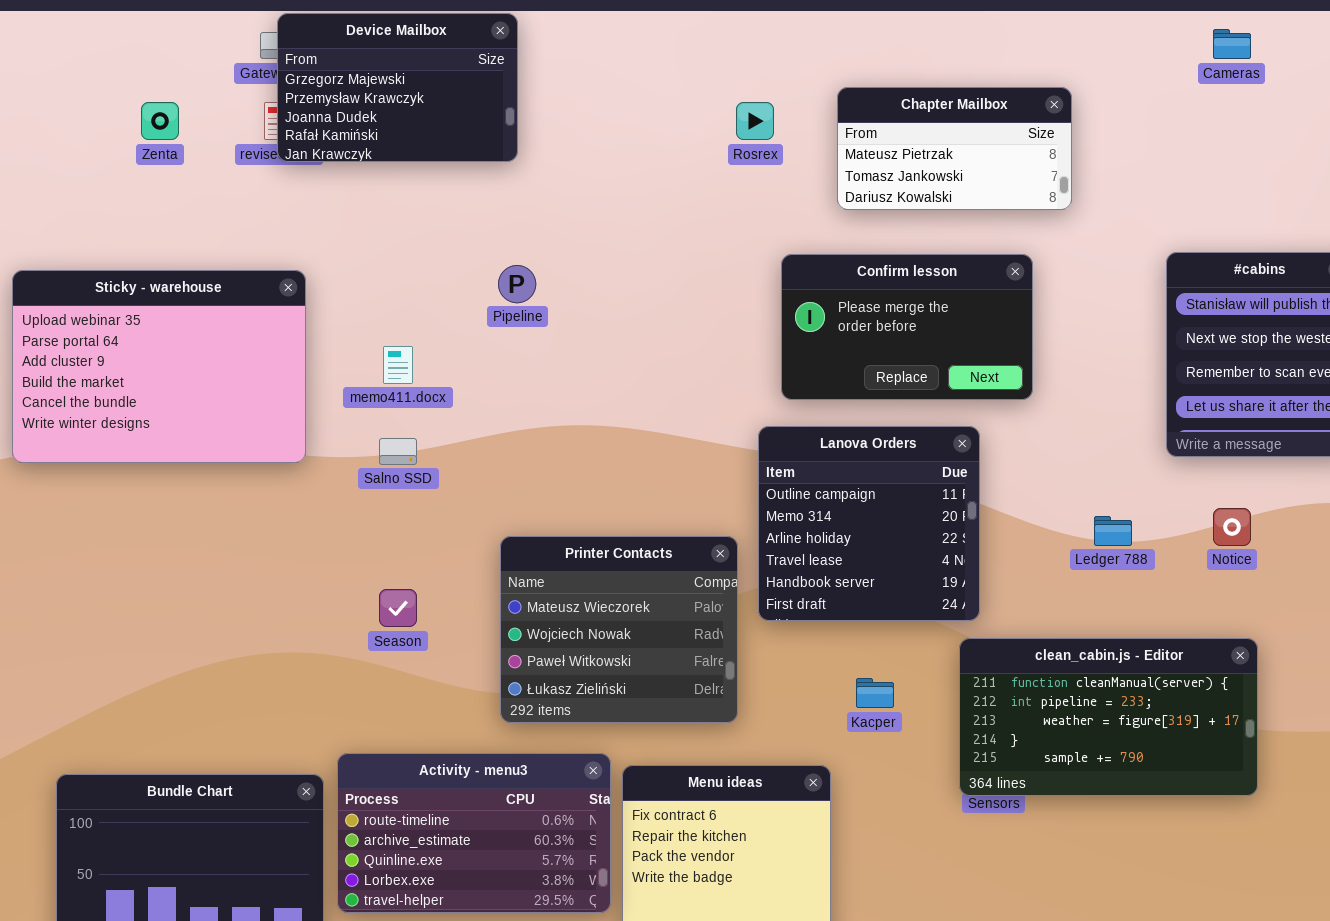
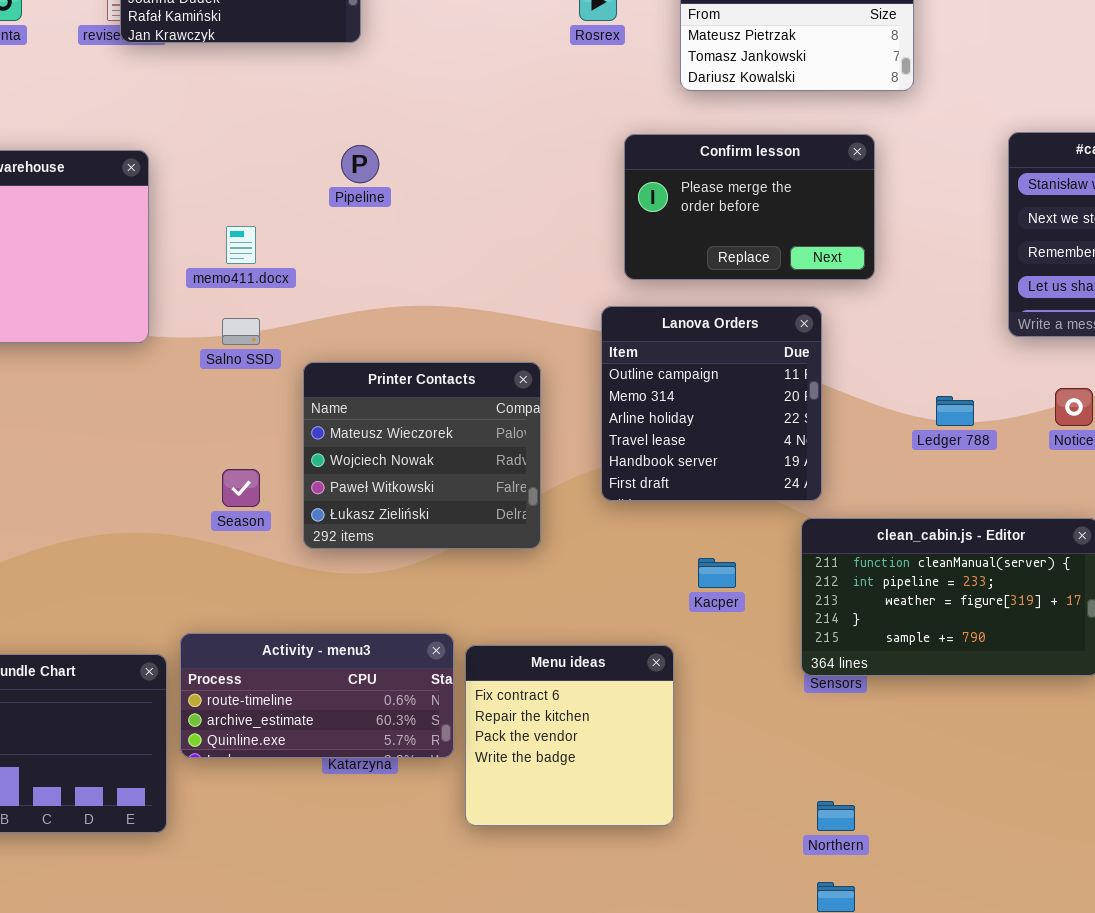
Printer Contacts: [500,536,738,723] -> [303,362,541,549], moved
Activity - menu3: [337,753,611,913] -> [180,633,454,758], resized

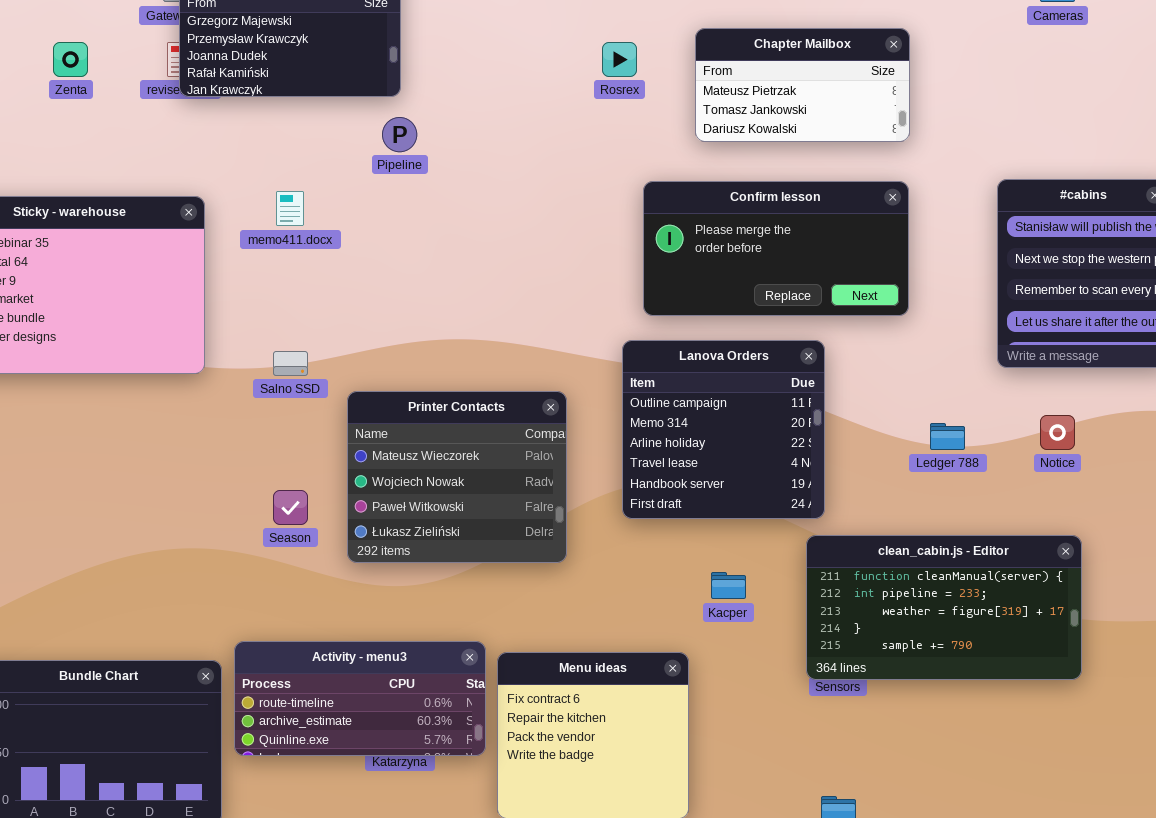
Confirm lesson: [624,134,875,280] -> [643,181,909,316], resized
Pipeline: [341,145,379,183] -> [382,117,417,152], moved
memo411.docx: [226,226,256,264] -> [276,191,304,226], moved

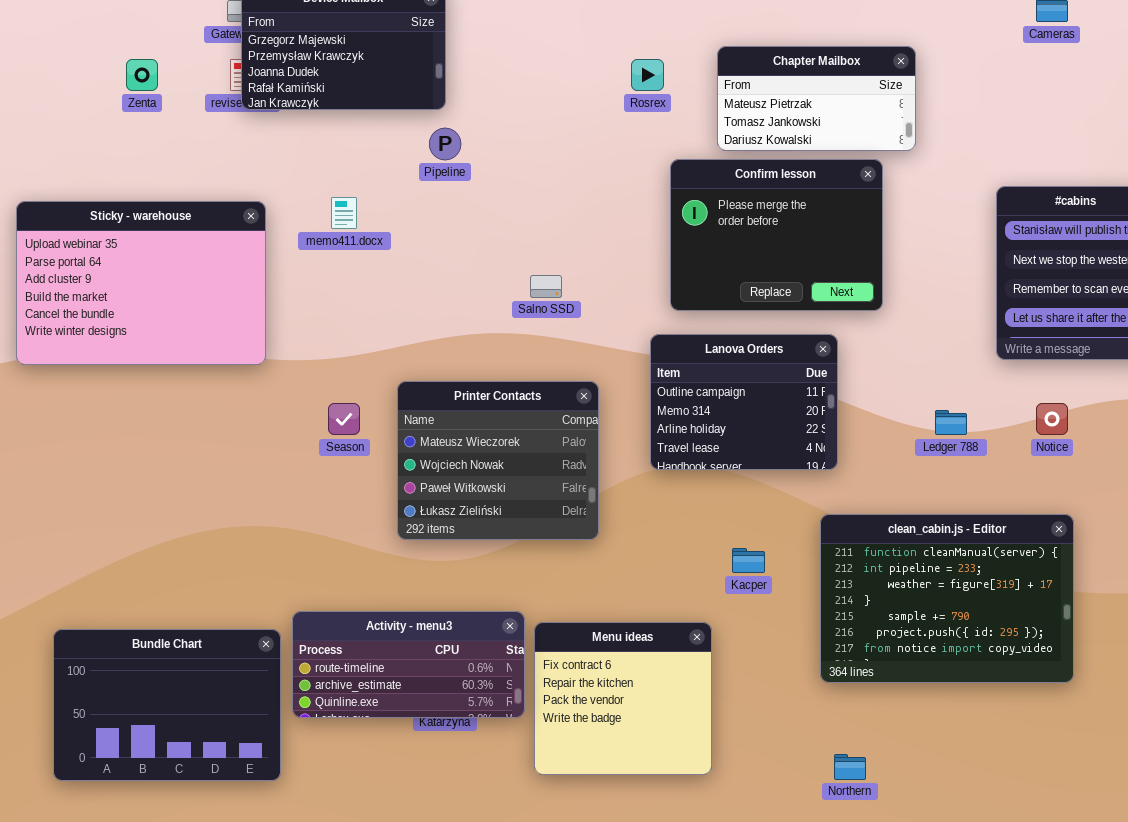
Confirm lesson: [643,181,909,316] -> [670,159,883,311], resized
Lanova Orders: [622,340,825,519] -> [650,334,838,470], resized
Salno SSD: [273,351,308,376] -> [530,275,562,298], moved
Season: [273,490,308,525] -> [328,403,360,435], moved
clean_cabin.js - Editor: [806,535,1082,680] -> [820,514,1074,683], resized

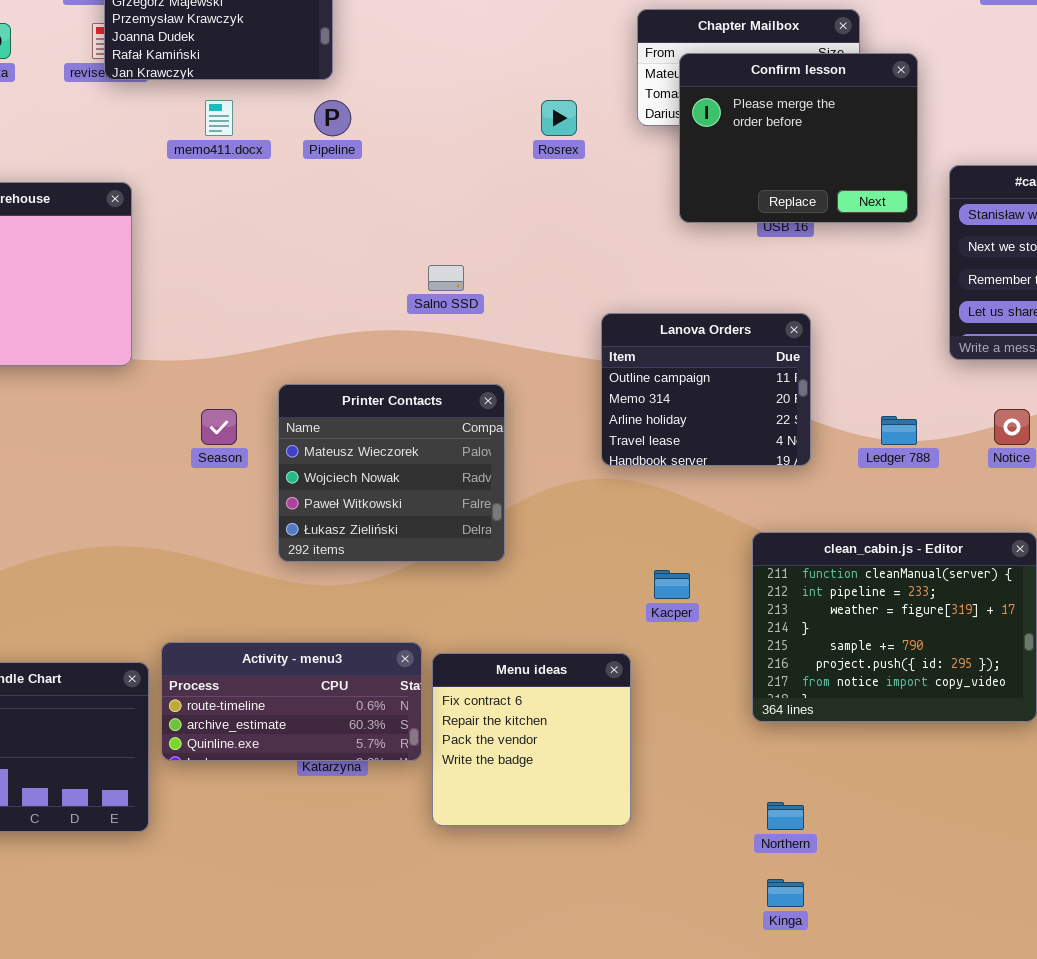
Rosrex: [631,59,664,91] -> [541,100,577,136], moved
Confirm lesson: [670,159,883,311] -> [679,53,918,223], moved
memo411.docx: [331,197,357,229] -> [205,100,233,136], moved
Lanova Orders: [650,334,838,470] -> [601,313,811,466], moved

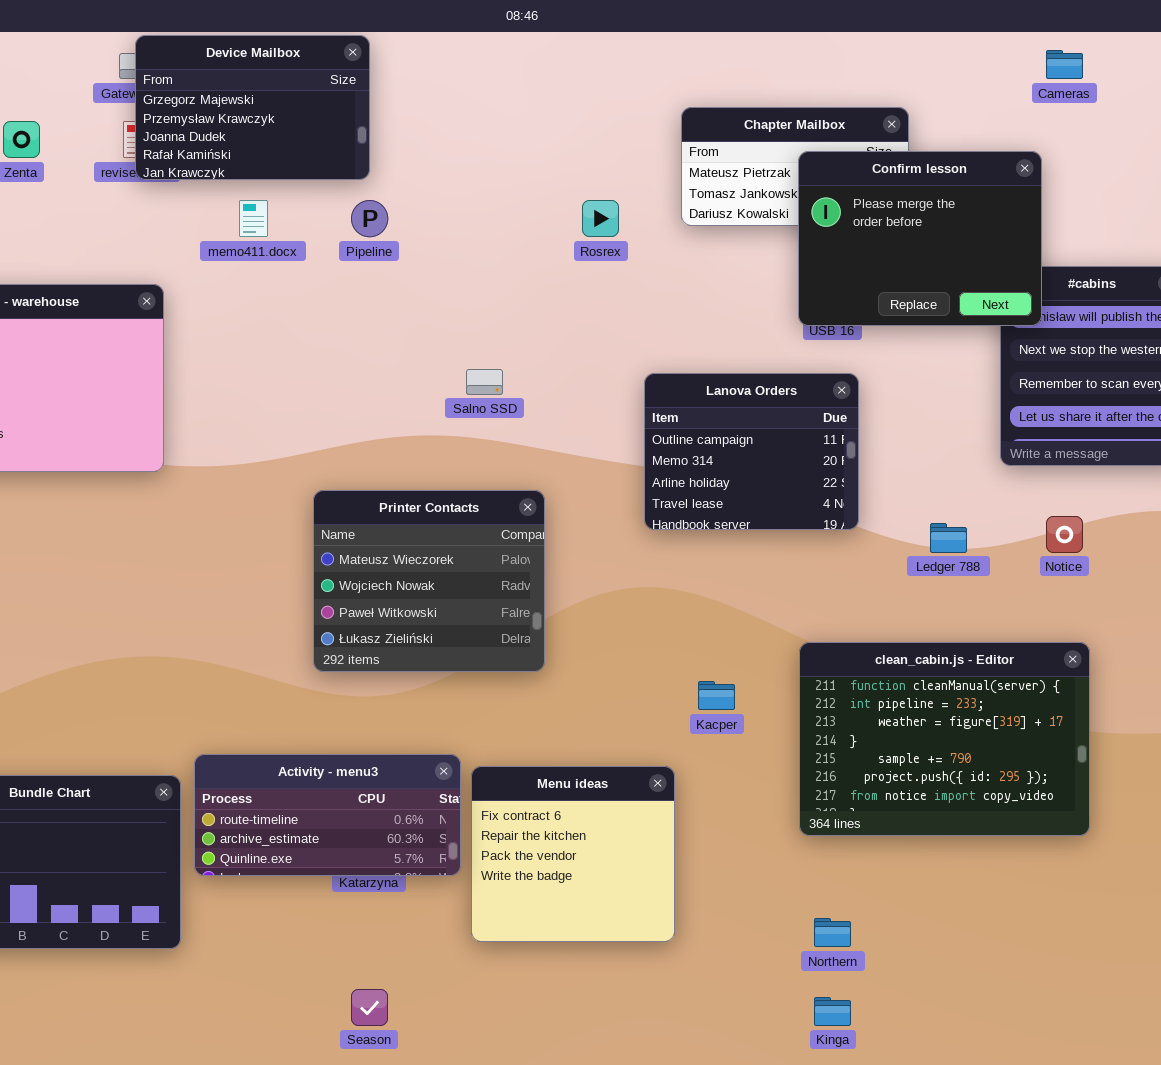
Confirm lesson: [679,53,918,223] -> [798,151,1042,326], moved
Lanova Orders: [601,313,811,466] -> [644,373,859,530], moved
Season: [201,409,237,445] -> [351,989,388,1026], moved

